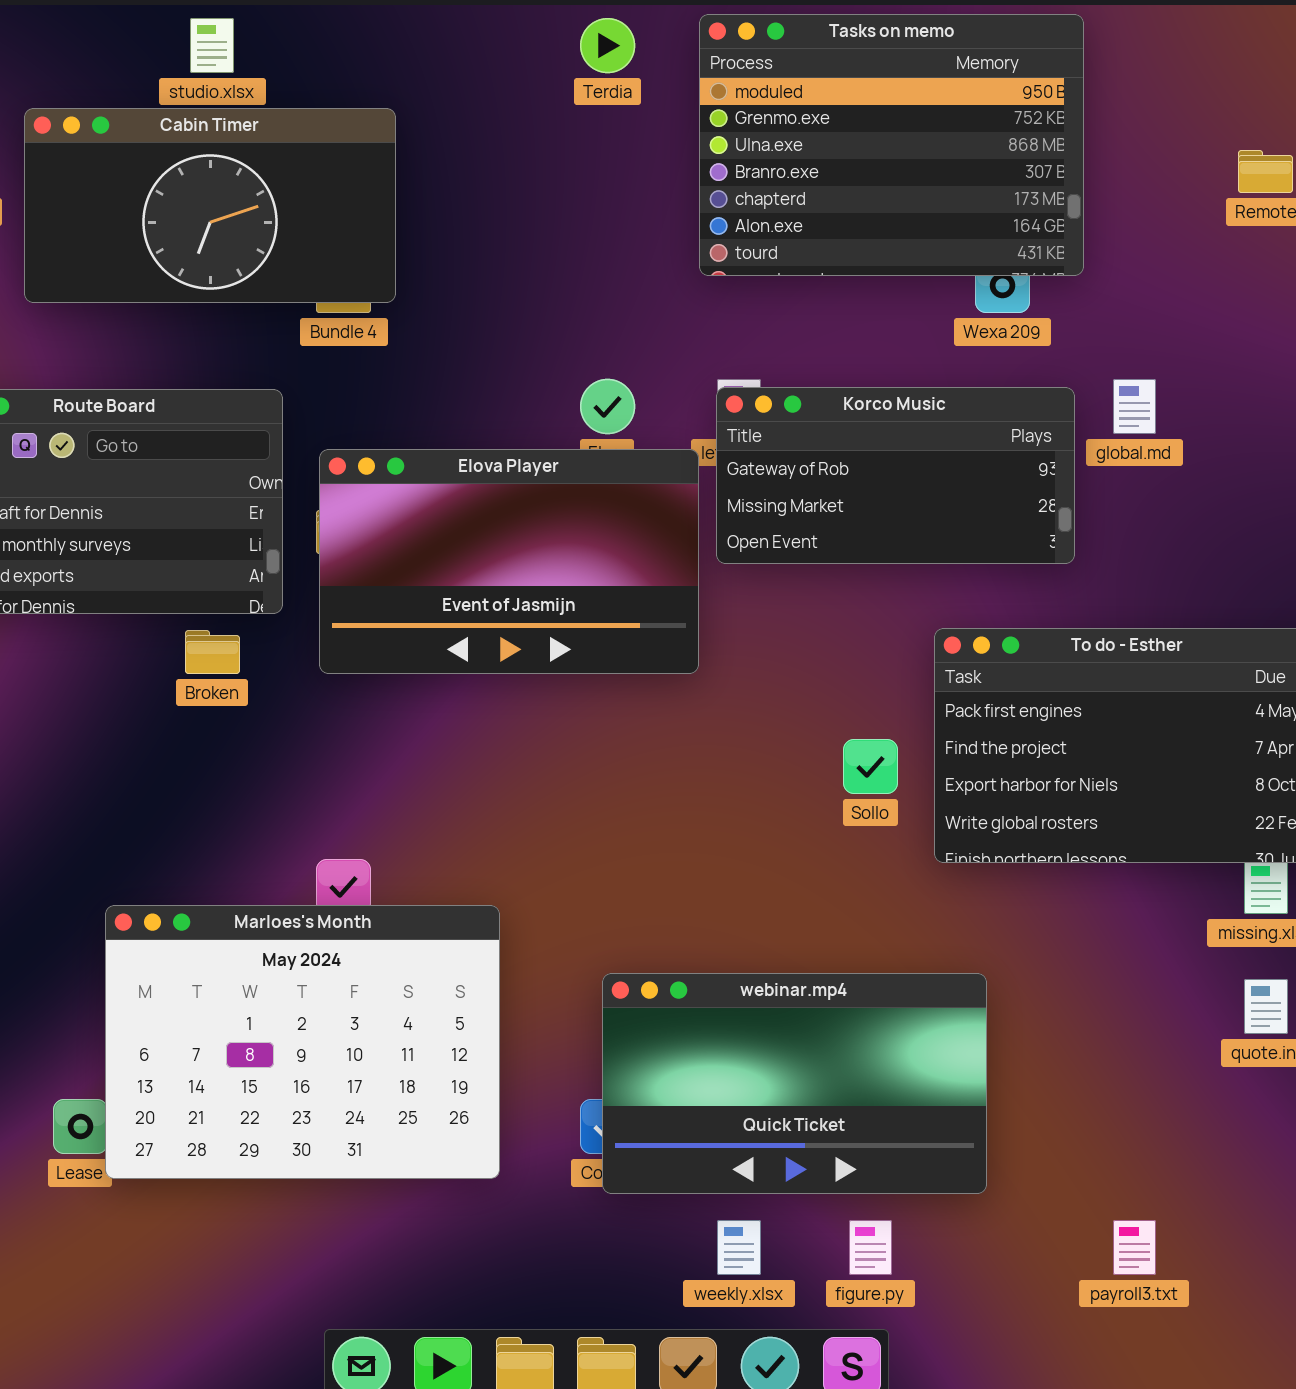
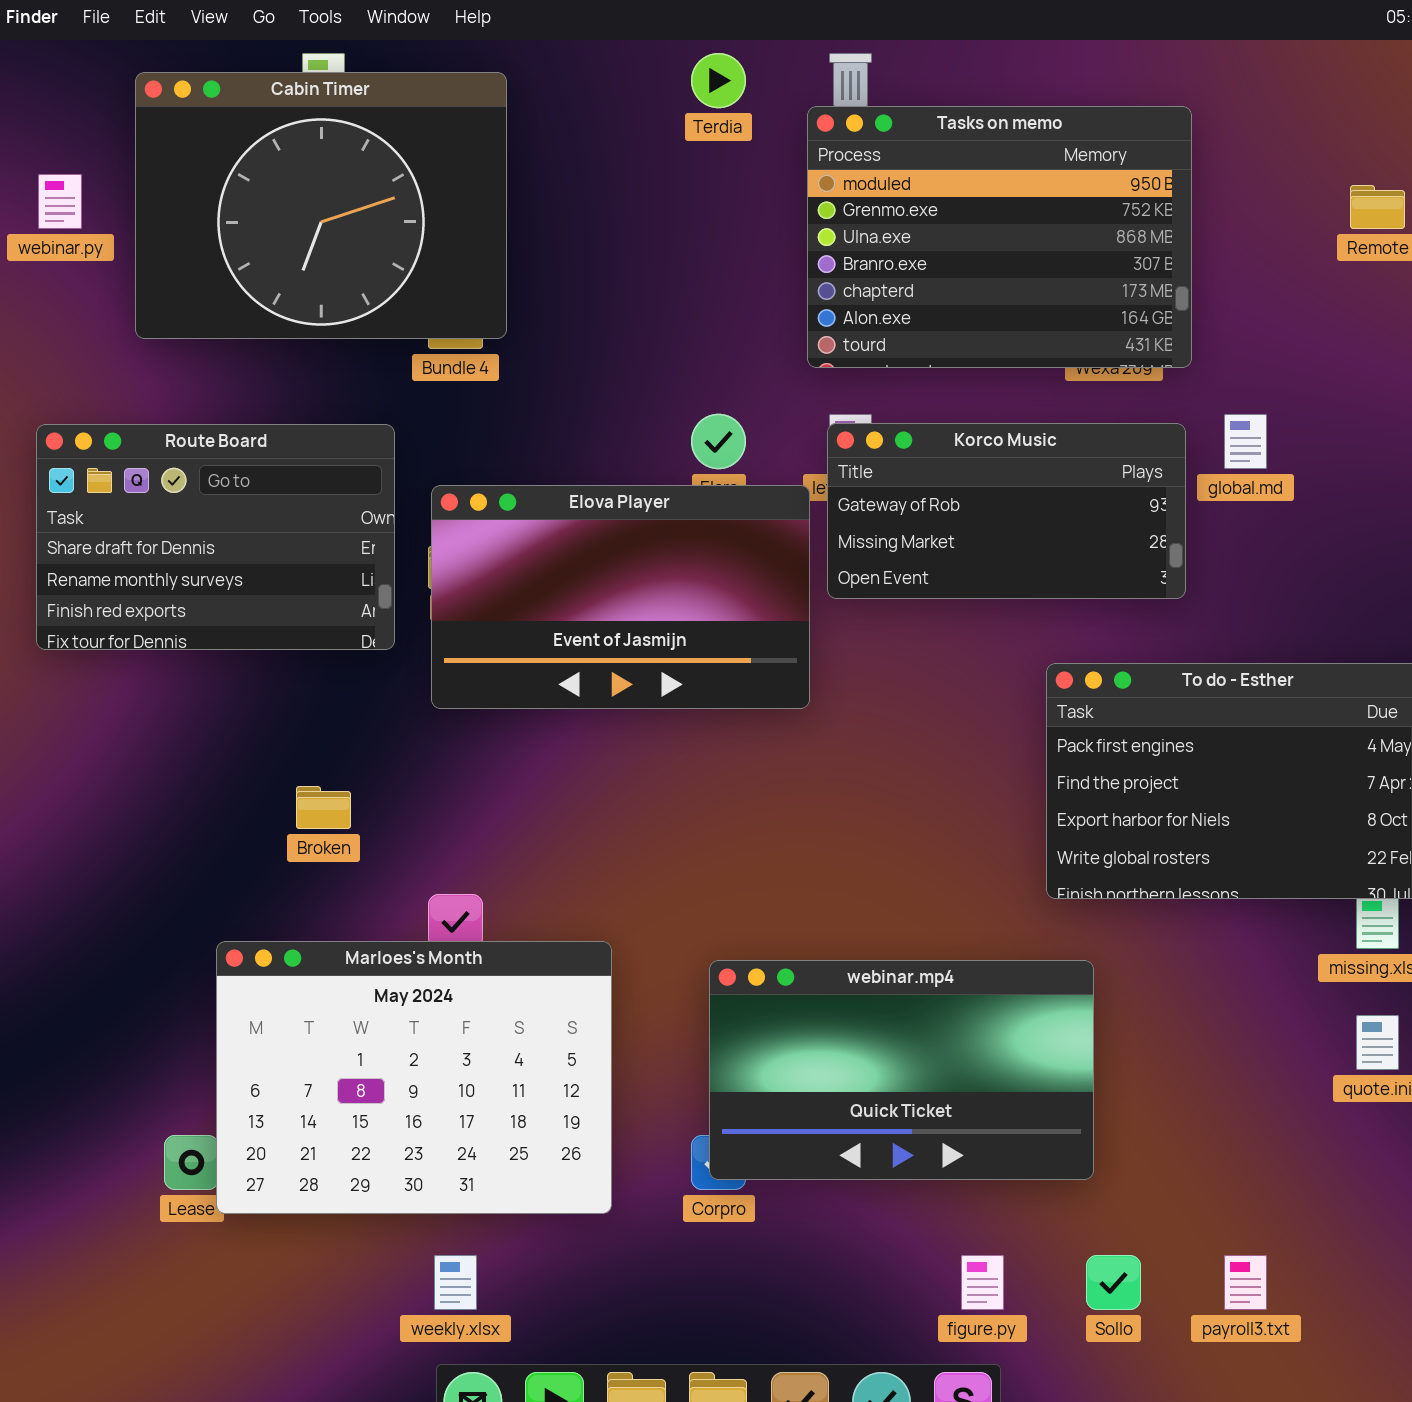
Tasks on memo: [699,14,1084,276] -> [807,106,1192,368], moved
Cabin Timer: [24,108,396,303] -> [135,72,507,339], resized
Broken: [185,630,240,674] -> [296,786,351,829], moved
Sollo: [843,739,898,794] -> [1086,1255,1141,1310], moved
webinar.mp4: [602,973,987,1194] -> [709,960,1094,1180], moved
weekly.xlsx: [717,1220,761,1275] -> [434,1255,477,1310], moved

